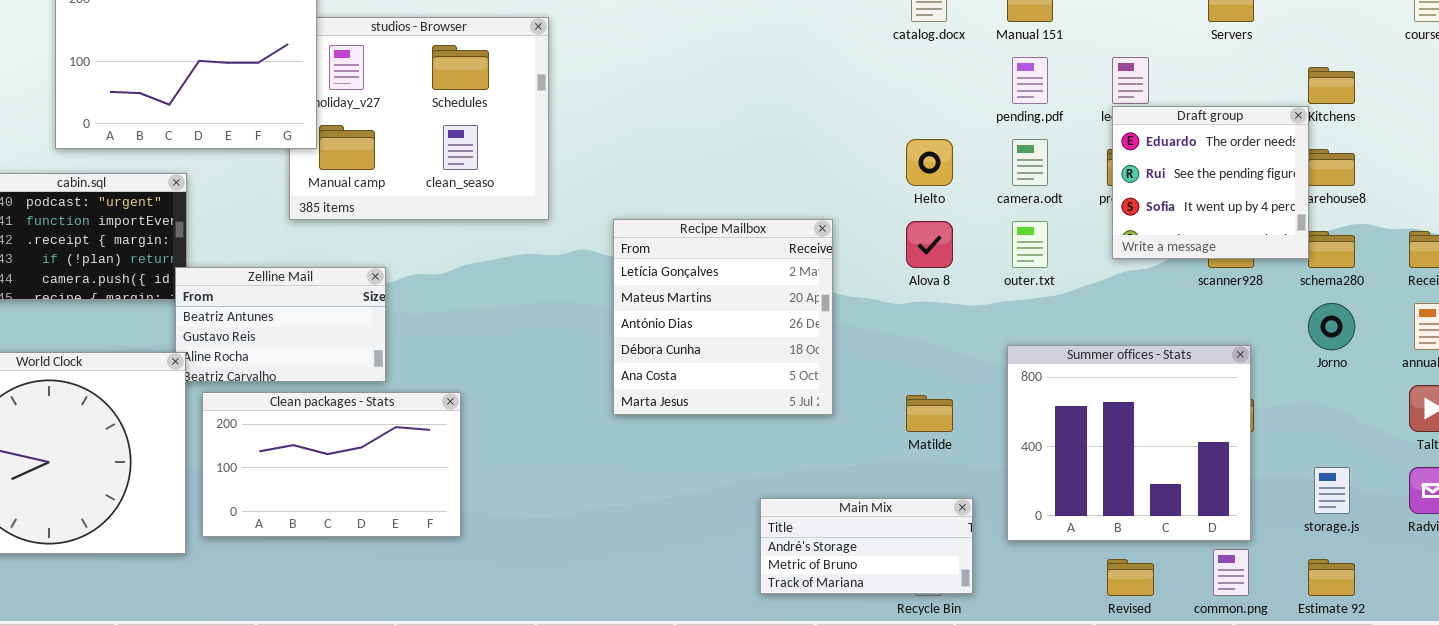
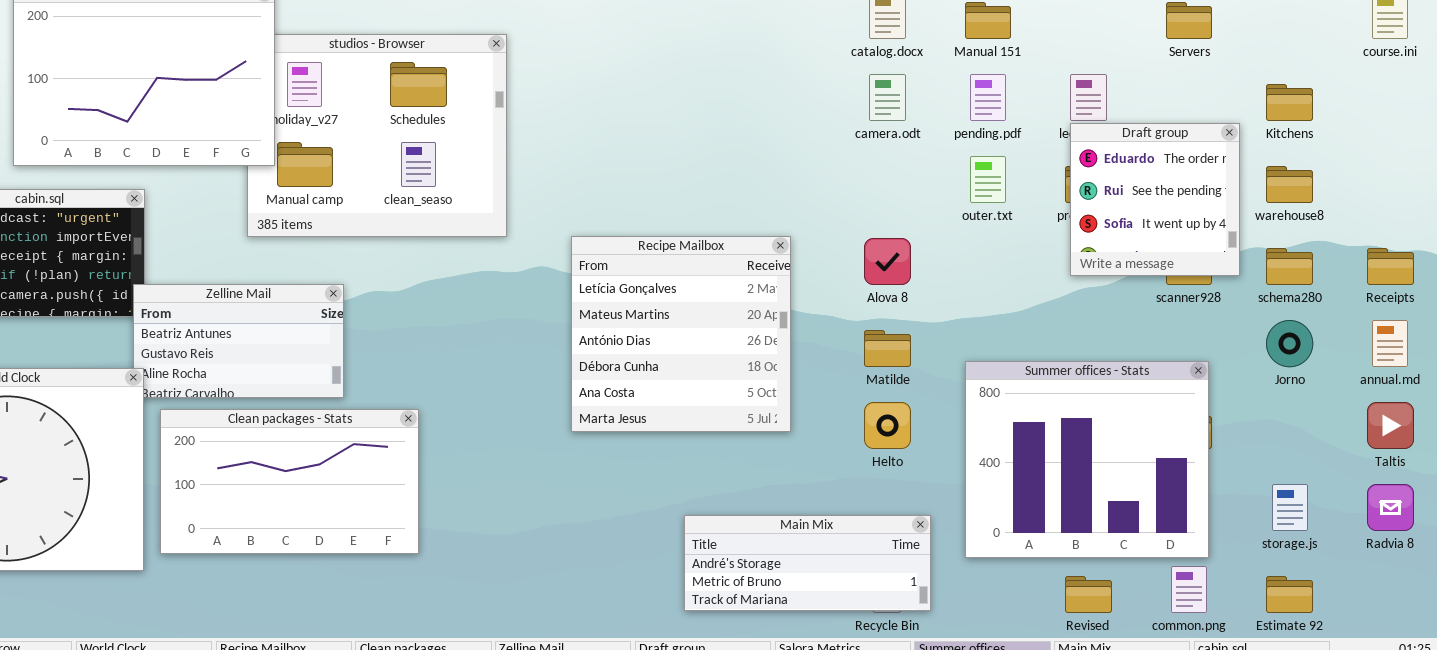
Draft group: [1112,106,1309,259] -> [1070,123,1240,276], resized
Helto: [906,139,953,186] -> [864,402,911,449], moved
camera.odt: [1012,139,1048,186] -> [869,74,906,121], moved
outer.txt: [1012,221,1048,268] -> [970,156,1006,203], moved
Matilde: [906,395,953,432] -> [864,330,911,367], moved
Main Mix: [760,498,973,594] -> [684,515,931,611], resized

